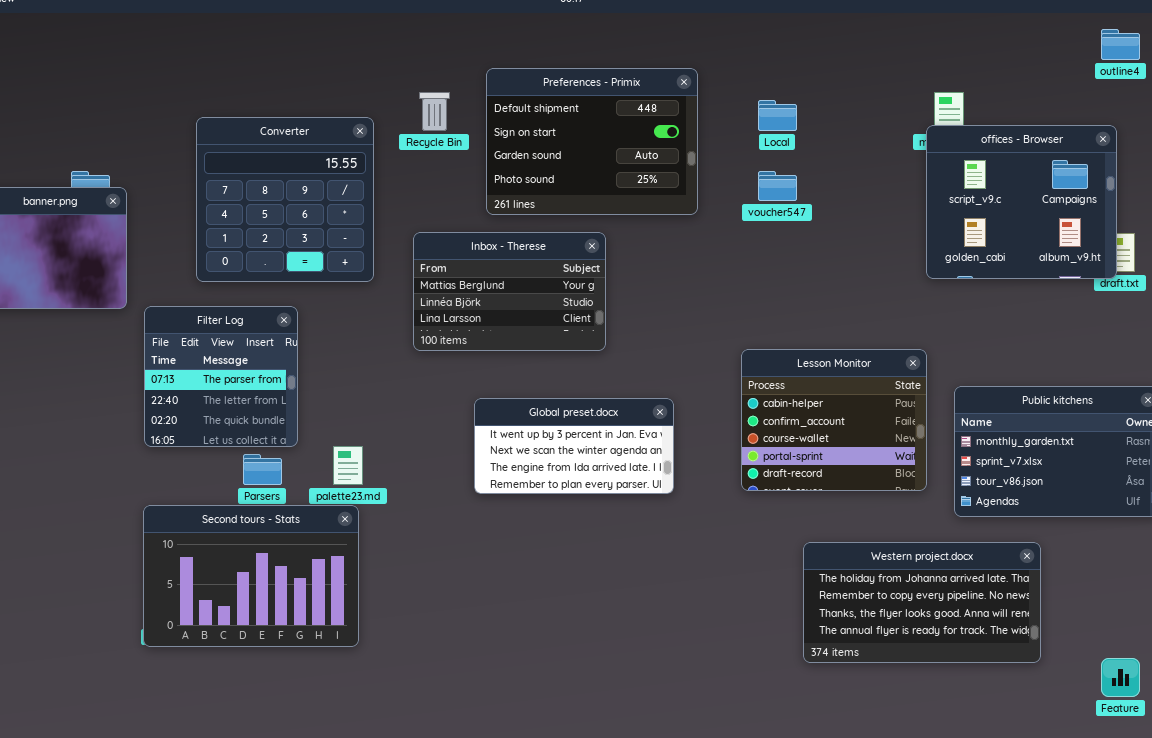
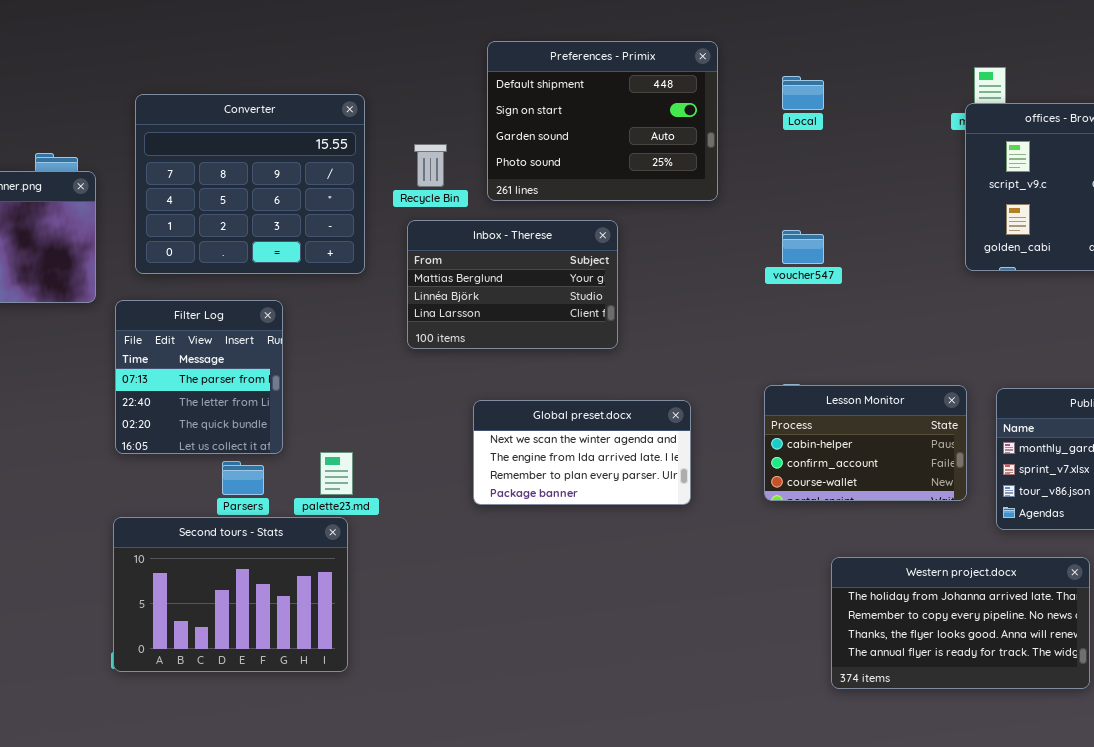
Recycle Bin: [419,92,450,131] -> [414,144,447,187], moved
Converter: [196,117,374,282] -> [135,94,365,274], resized
voucher547: [758,171,797,201] -> [782,230,824,264], moved
Lesson Monitor: [741,349,927,491] -> [764,385,967,501], resized
Global preset.docx: [474,398,674,494] -> [473,400,691,505], scrolled down 1 row

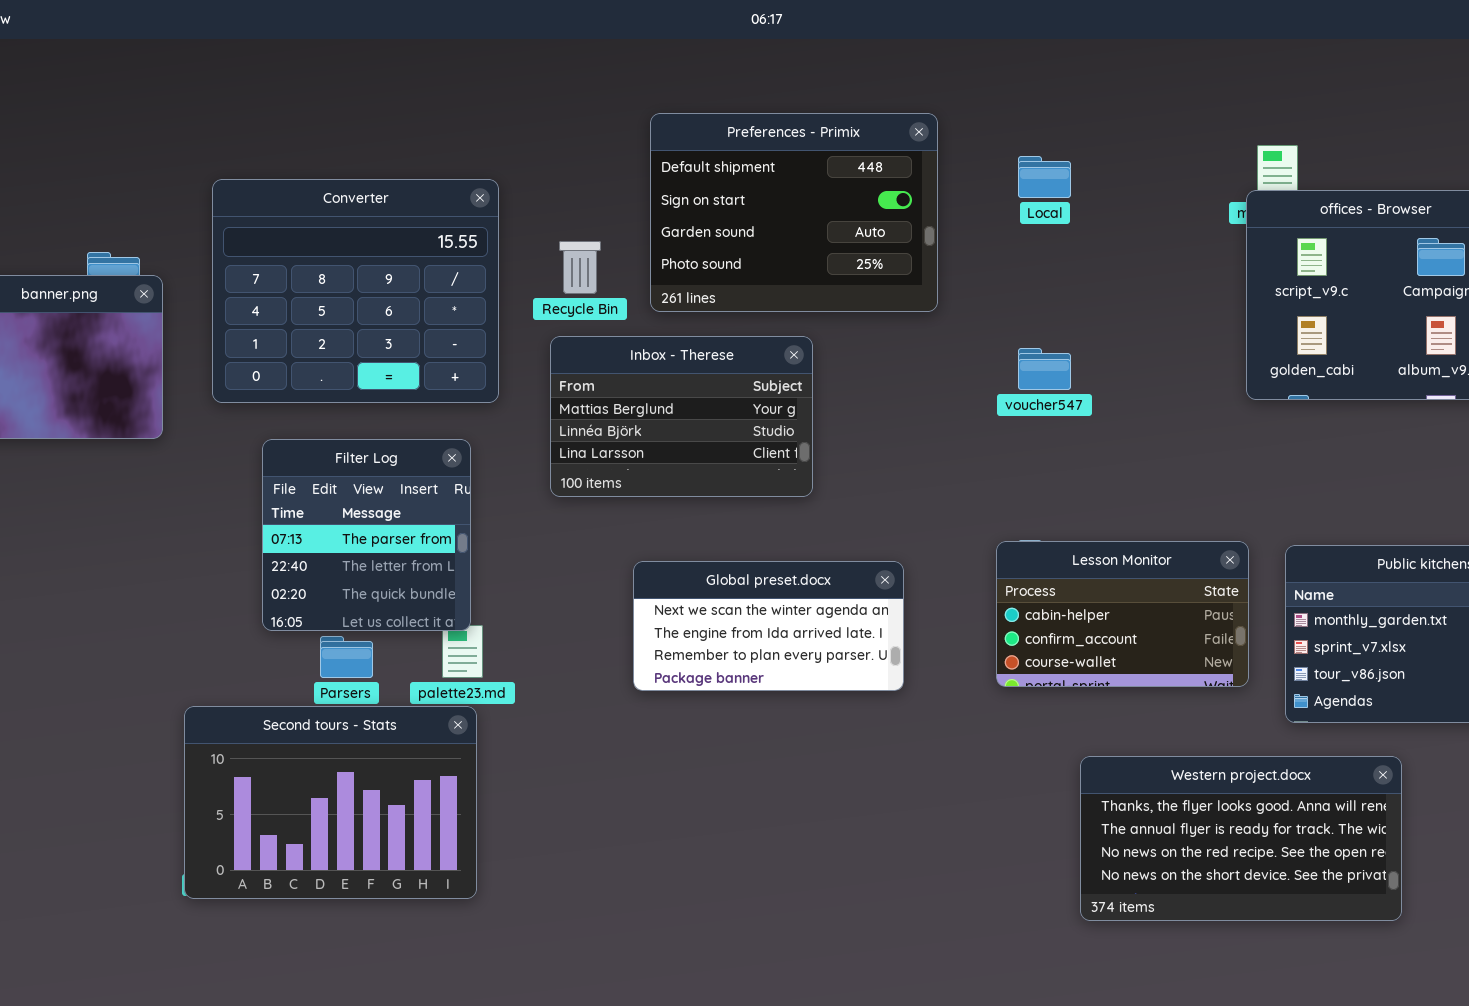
Filter Log: [115,300,283,454] -> [262,439,471,631], moved
Western project.docx: [831,557,1090,689] -> [1080,756,1402,921], scrolled down 2 rows

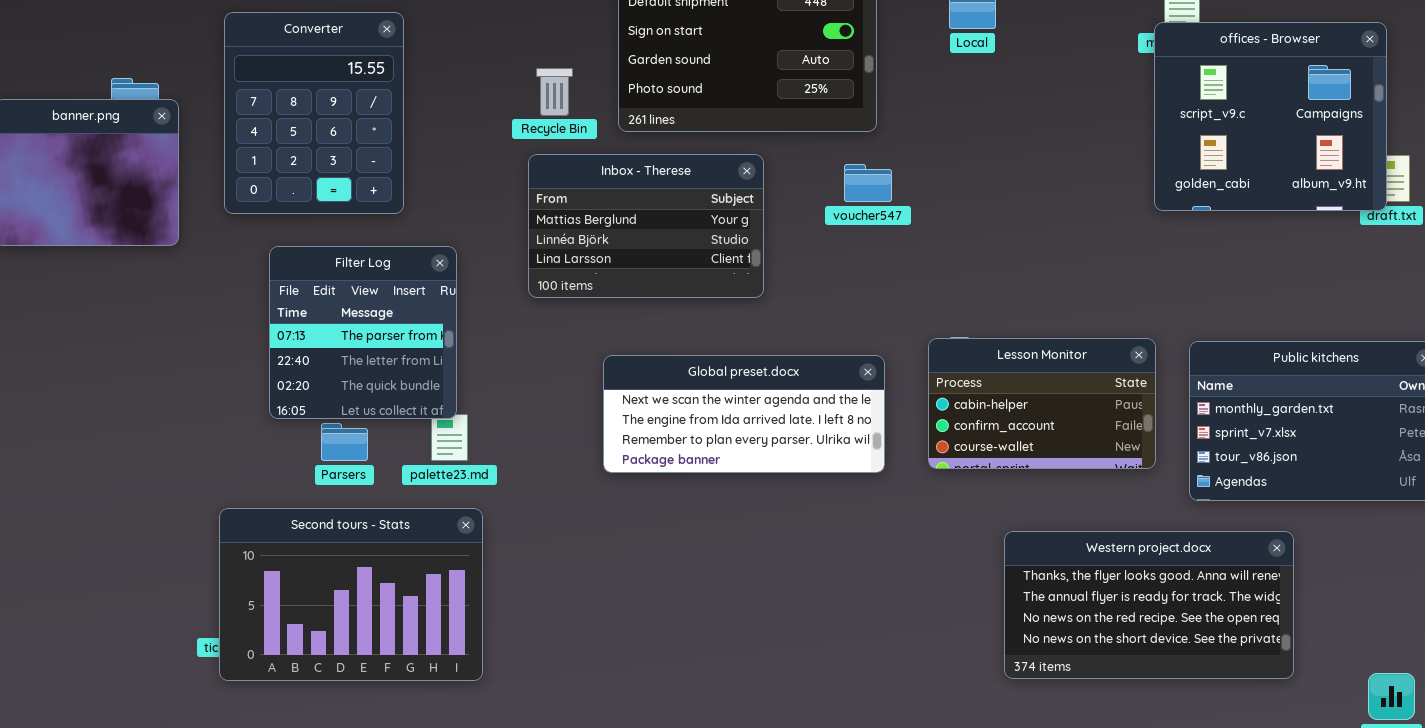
Converter: [212,179,499,403] -> [224,12,404,214], resized
voucher547: [1018,348,1071,390] -> [844,164,892,202], moved
Global preset.docx: [633,561,904,691] -> [603,355,885,473], resized
Second tours - Stats: [184,706,477,899] -> [219,508,483,681], moved

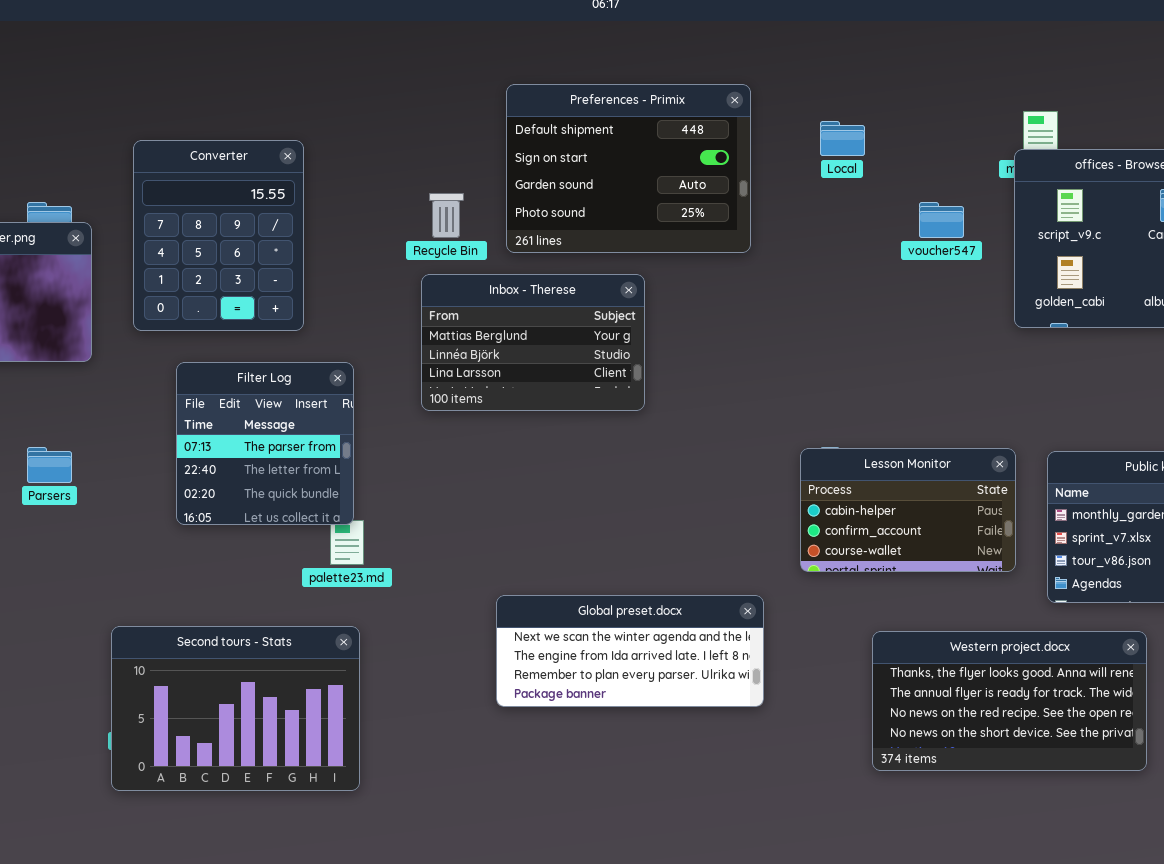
voucher547: [844,164,892,202] -> [919,202,964,238], moved
Global preset.docx: [603,355,885,473] -> [496,595,764,707], moved
Parsers: [321,423,368,461] -> [27,447,72,483], moved
Second tours - Stats: [219,508,483,681] -> [111,626,360,791], moved

